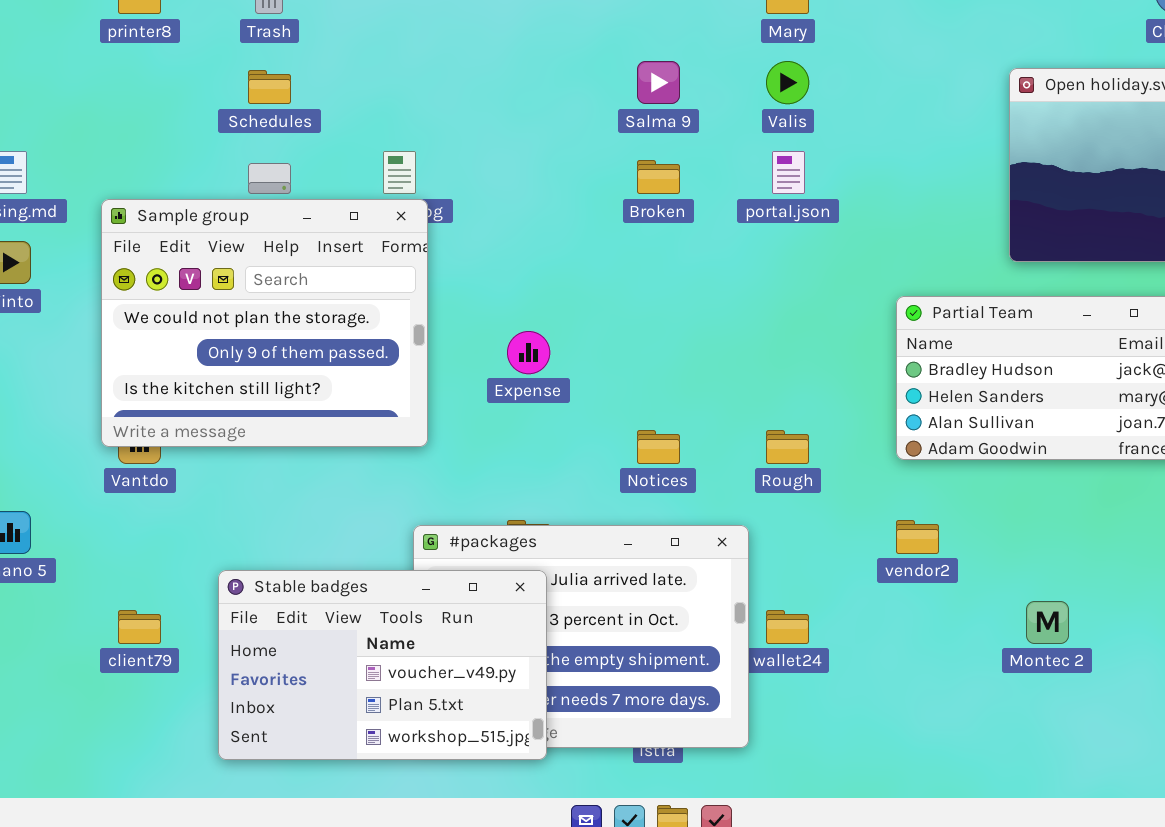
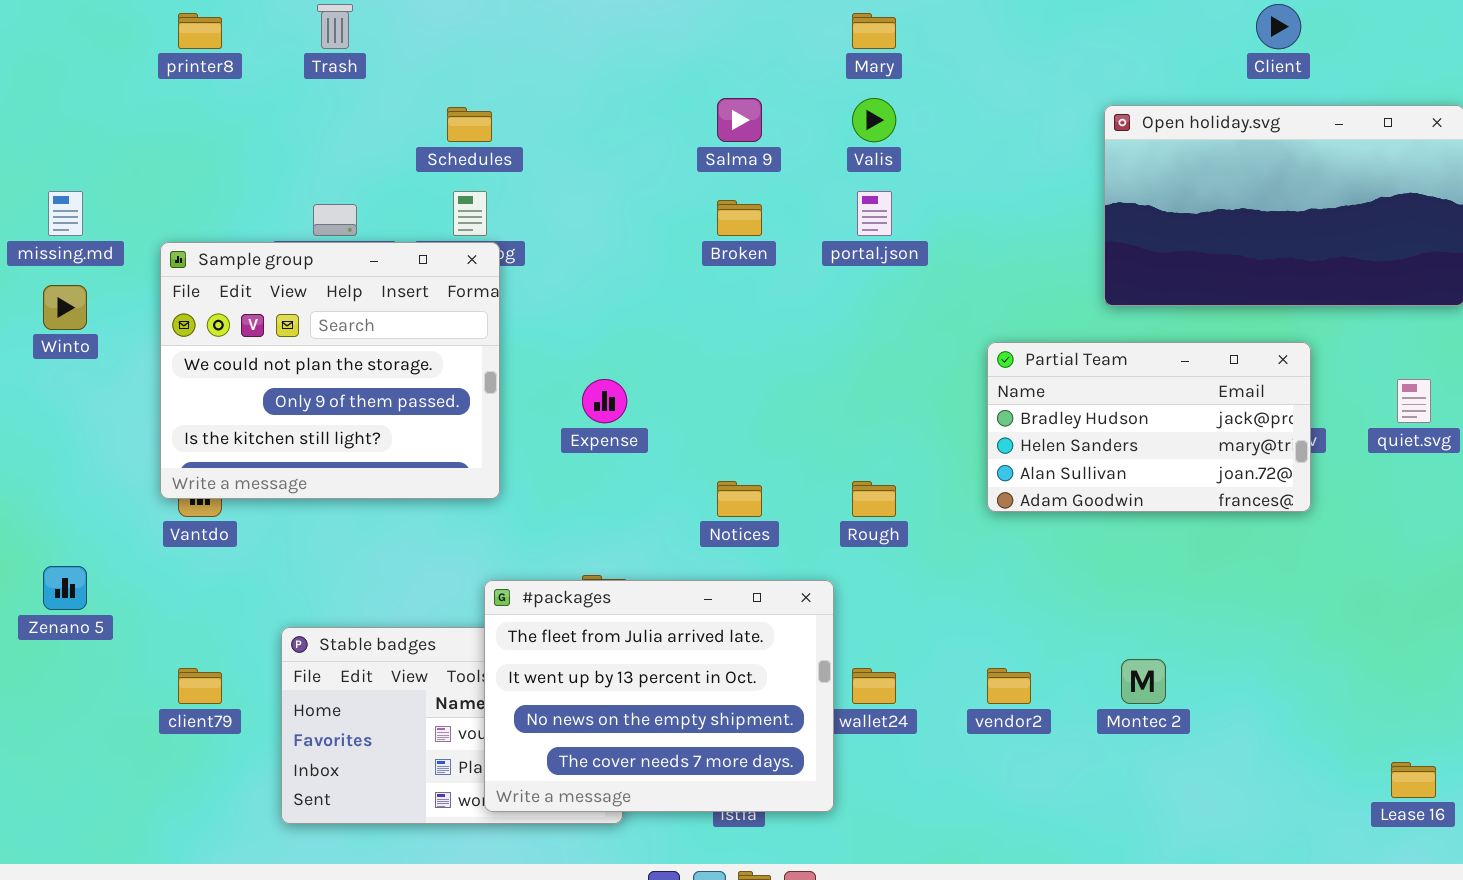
Schedules: [248,70,291,104] -> [447,107,492,142], moved
vendor2: [896,520,939,554] -> [987,668,1031,704], moved
#packages: [413,525,749,748] -> [484,580,834,812], raised

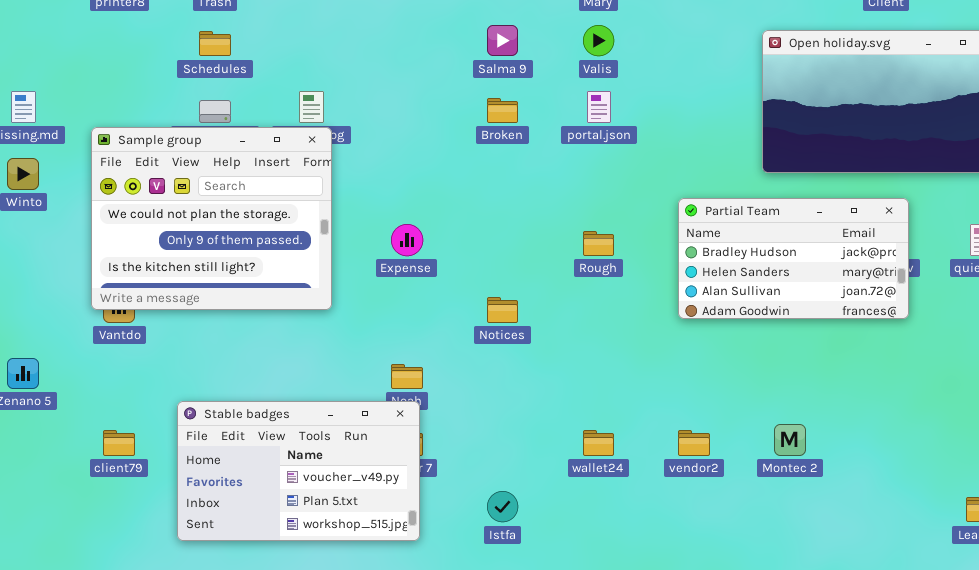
Schedules: [447,107,492,142] -> [199,31,231,56], moved
Rough: [852,481,896,517] -> [583,231,614,256], moved
#packages: [484,580,834,812] -> none, closed

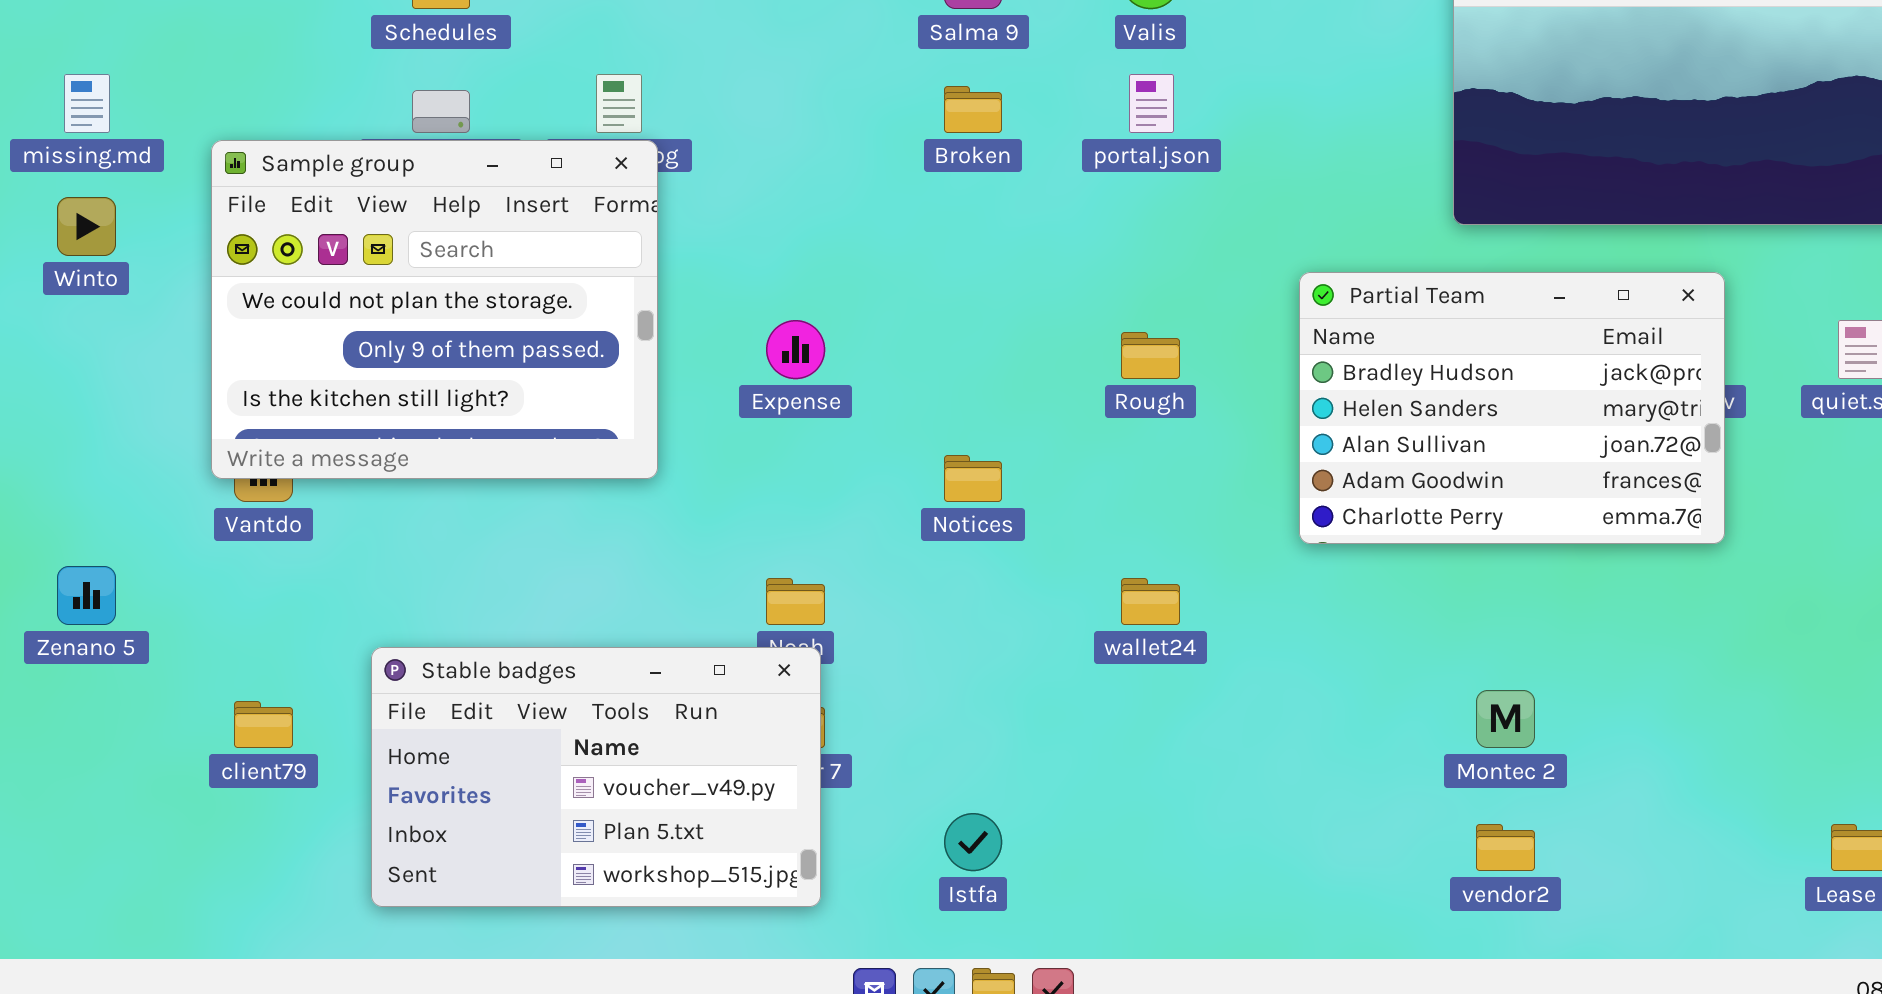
Partial Team: [678,198,909,319] -> [1299,272,1725,544], resized
wallet24: [583,430,614,456] -> [1121,578,1180,625], moved
vendor2: [678,430,710,456] -> [1476,824,1535,871], moved

